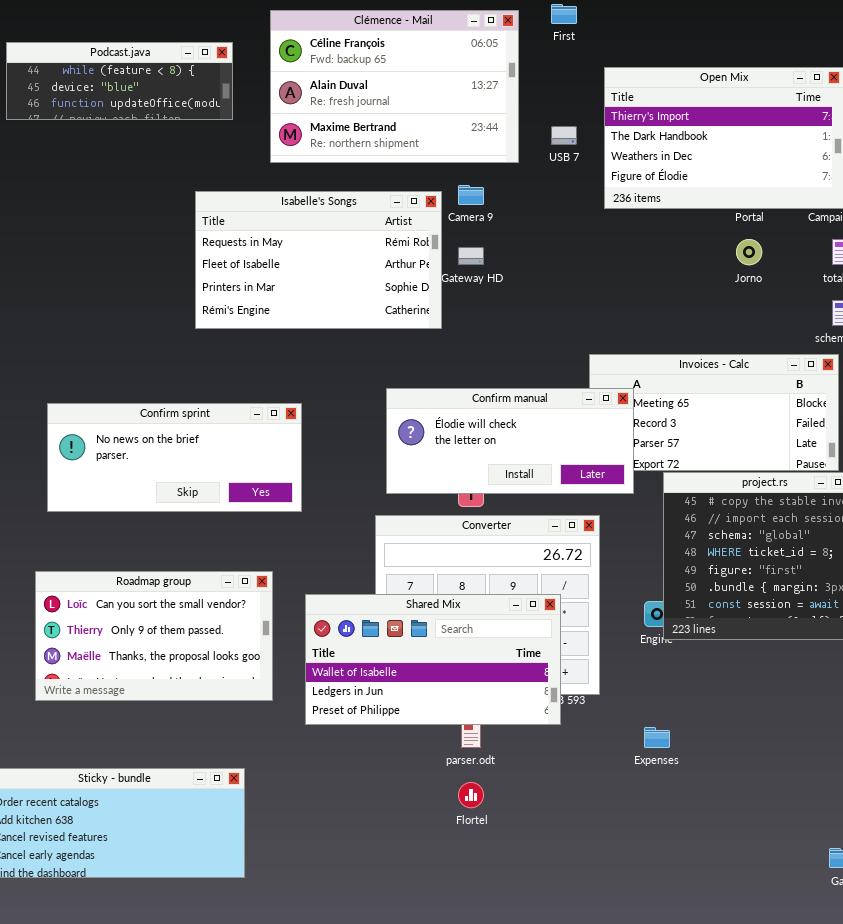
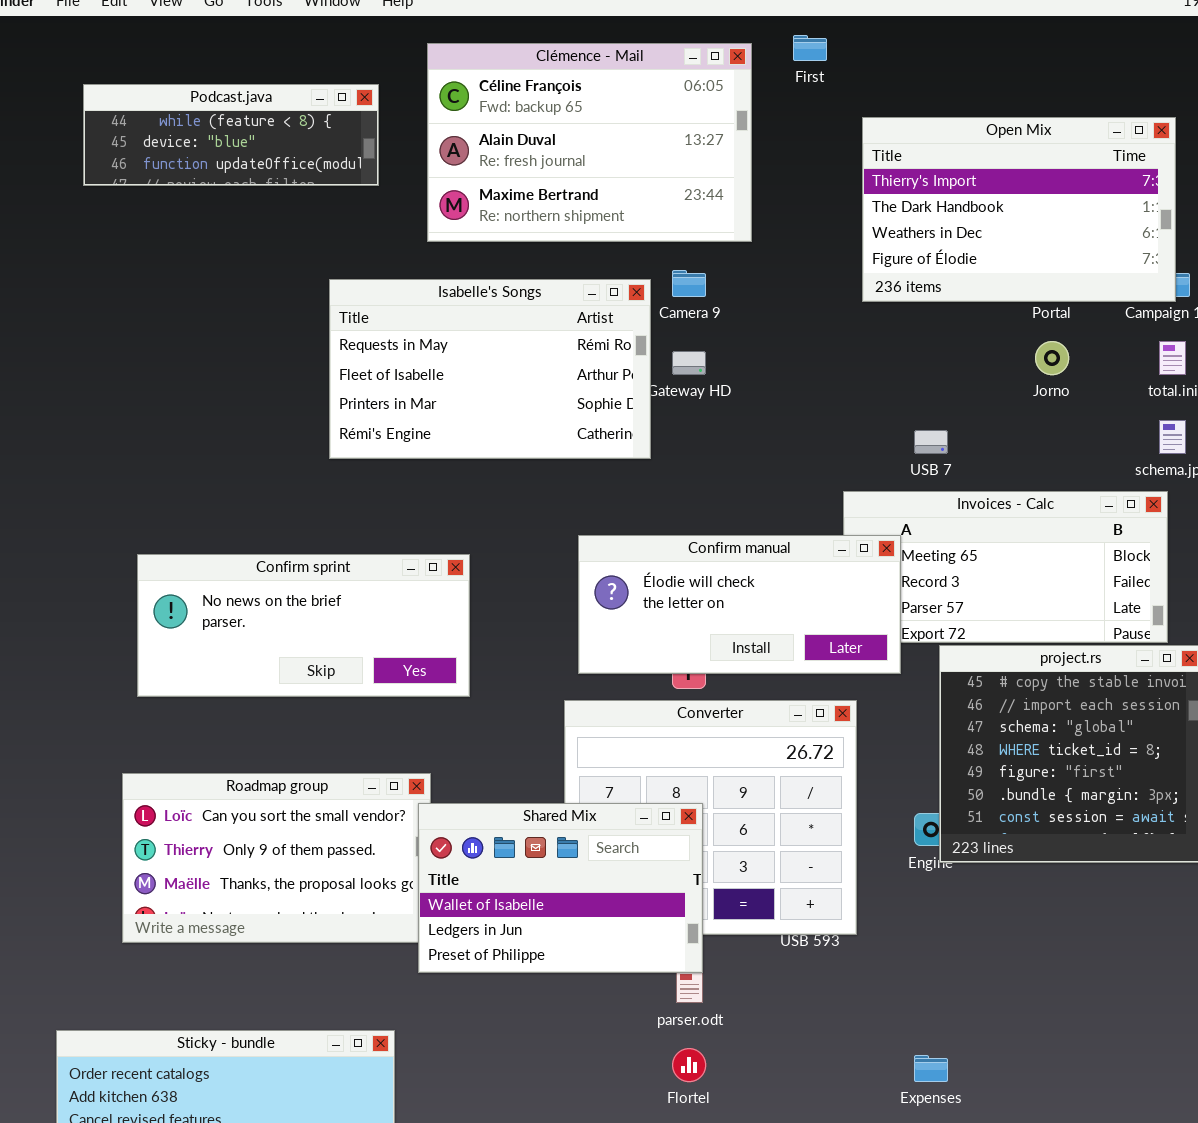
USB 7: [551,126,577,145] -> [914,430,948,454], moved
Shared Mix: [305,594,561,725] -> [418,803,703,973], moved, resized
Expenses: [644,727,670,748] -> [914,1055,948,1082], moved

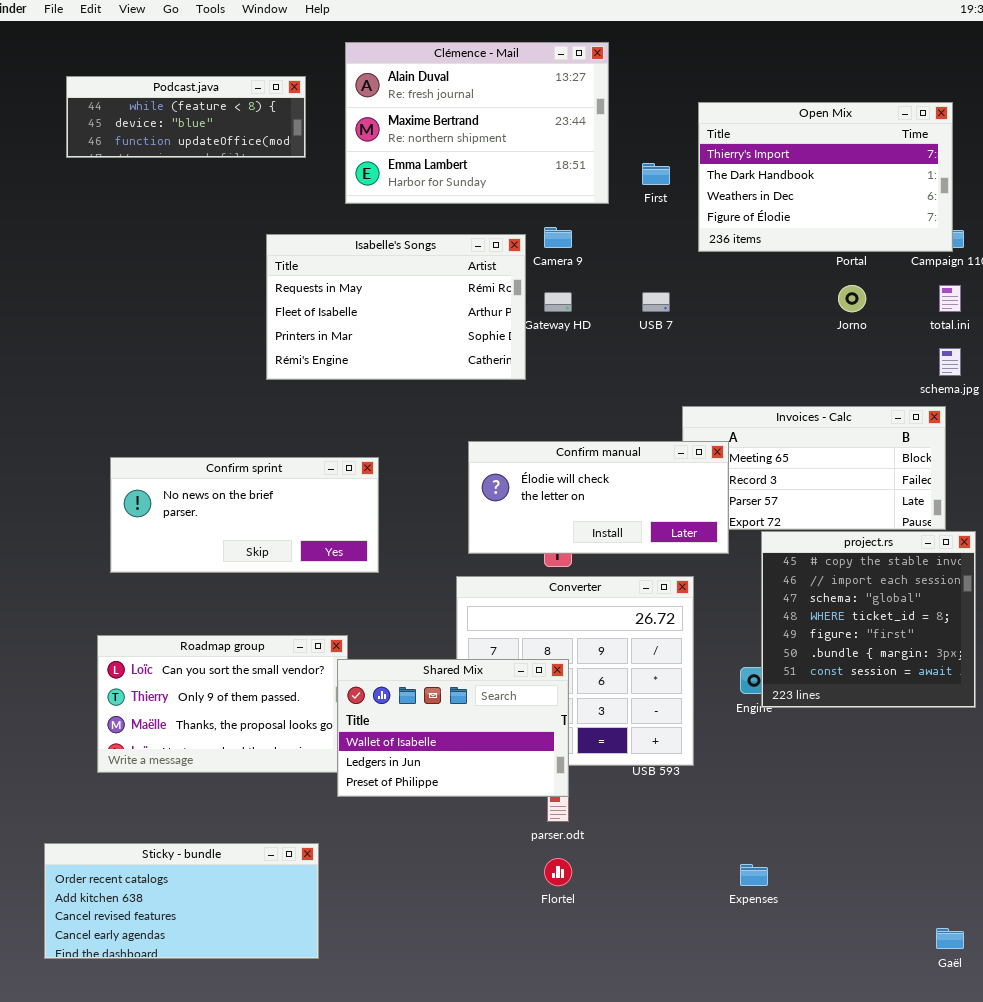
First: [793,35,827,61] -> [642,163,670,185], moved
Clémence - Mail: [427,43,752,242] -> [345,42,609,204], scrolled down 1 row
USB 7: [914,430,948,454] -> [642,292,670,312], moved

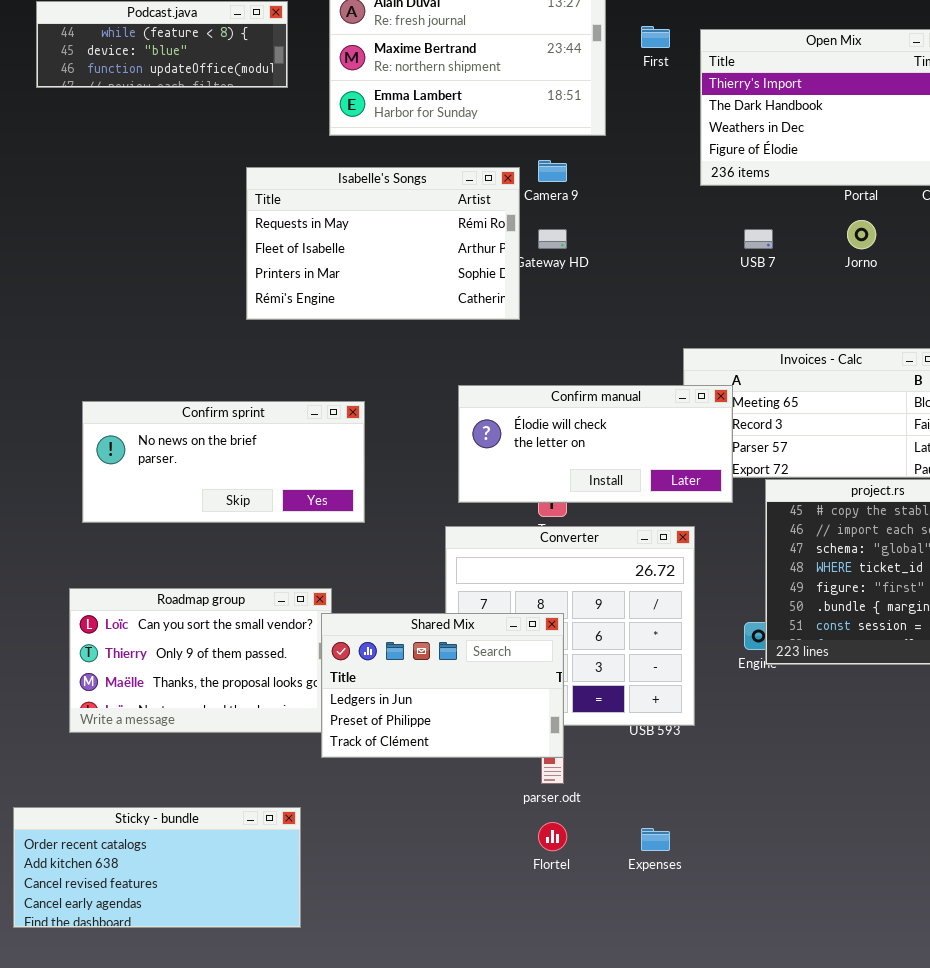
First: [642,163,670,185] -> [641,26,670,48], moved
USB 7: [642,292,670,312] -> [744,229,773,249], moved
Shared Mix: [337,659,569,797] -> [321,613,564,758], scrolled down 1 row
Expenses: [740,864,768,886] -> [641,828,670,851], moved

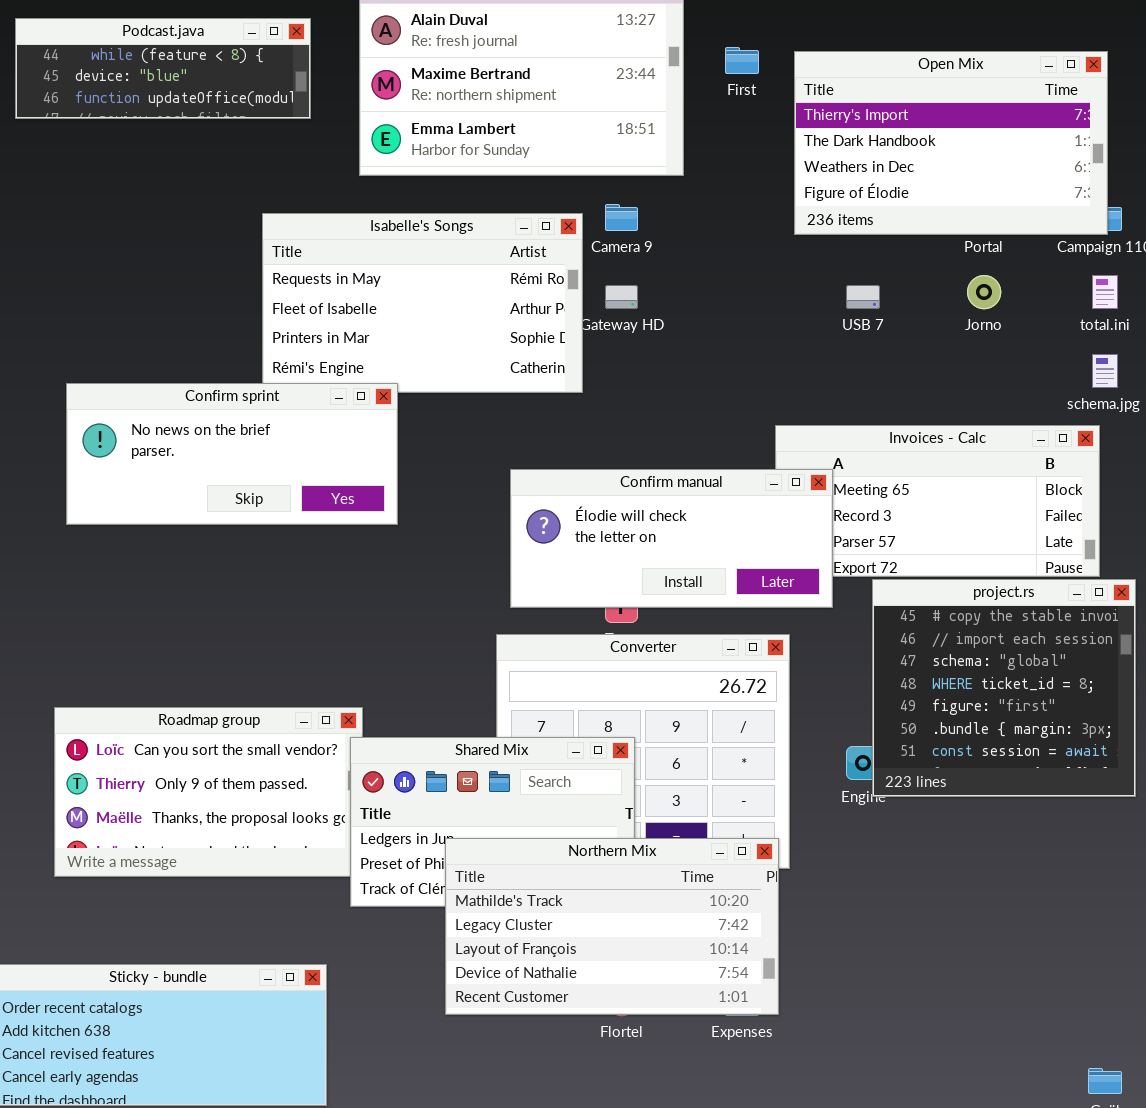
Confirm sprint: [82,401,365,523] -> [66,383,398,525], moved
Northern Mix: none -> [445,838,779,1015], opened

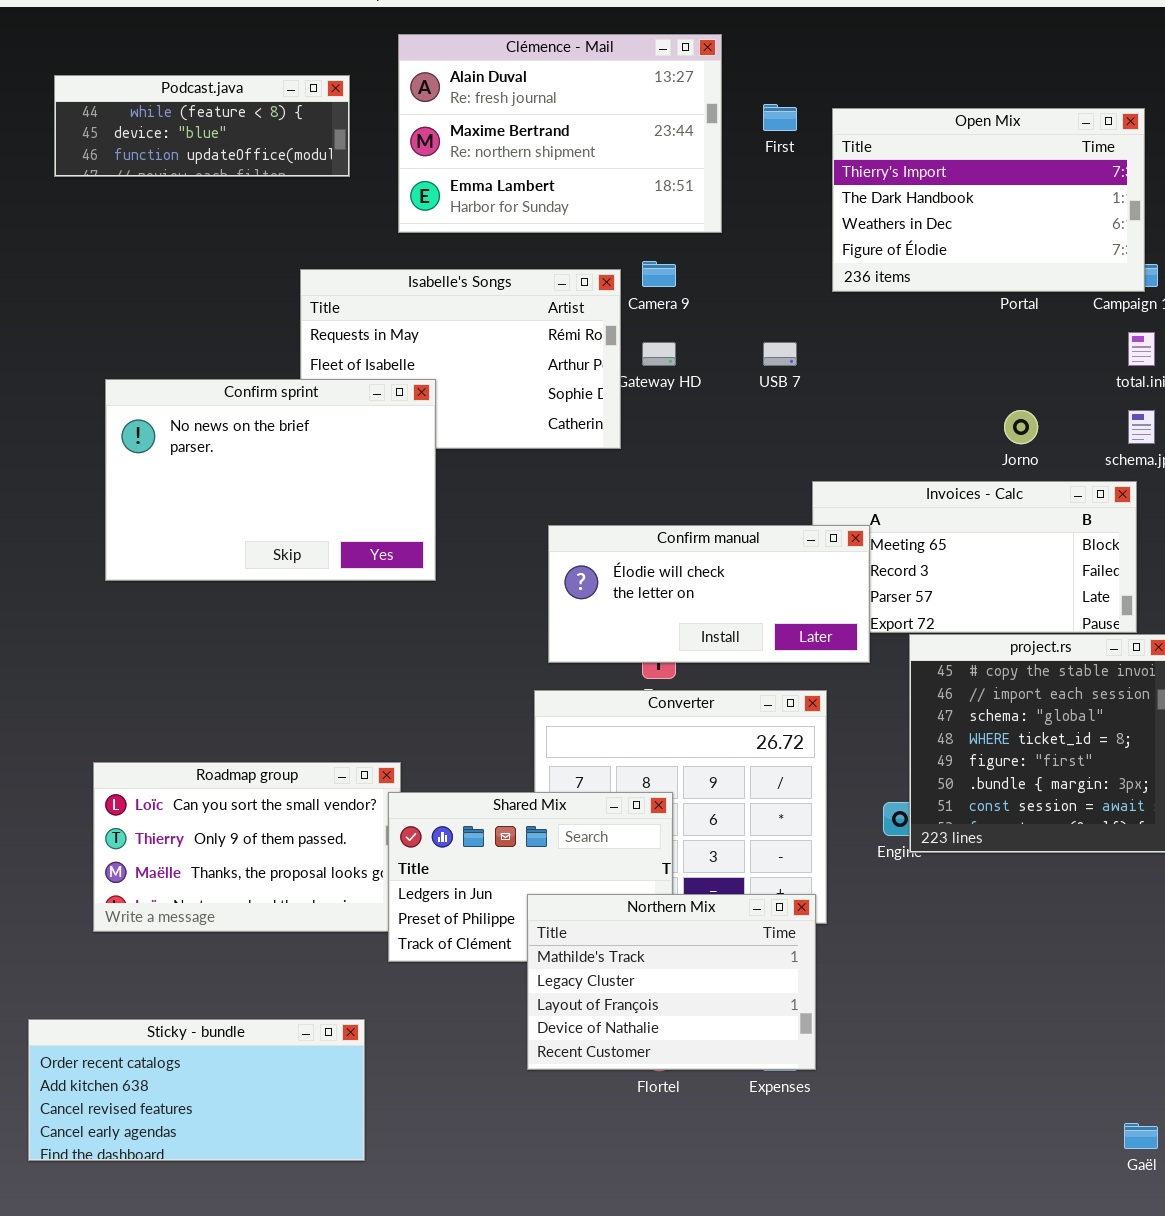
Jorno: [967,275,1001,309] -> [1004,410,1038,444], moved
USB 7: [846,285,880,309] -> [763,342,797,366], moved
Confirm sprint: [66,383,398,525] -> [105,379,436,581], resized
Northern Mix: [445,838,779,1015] -> [527,894,816,1070], resized

